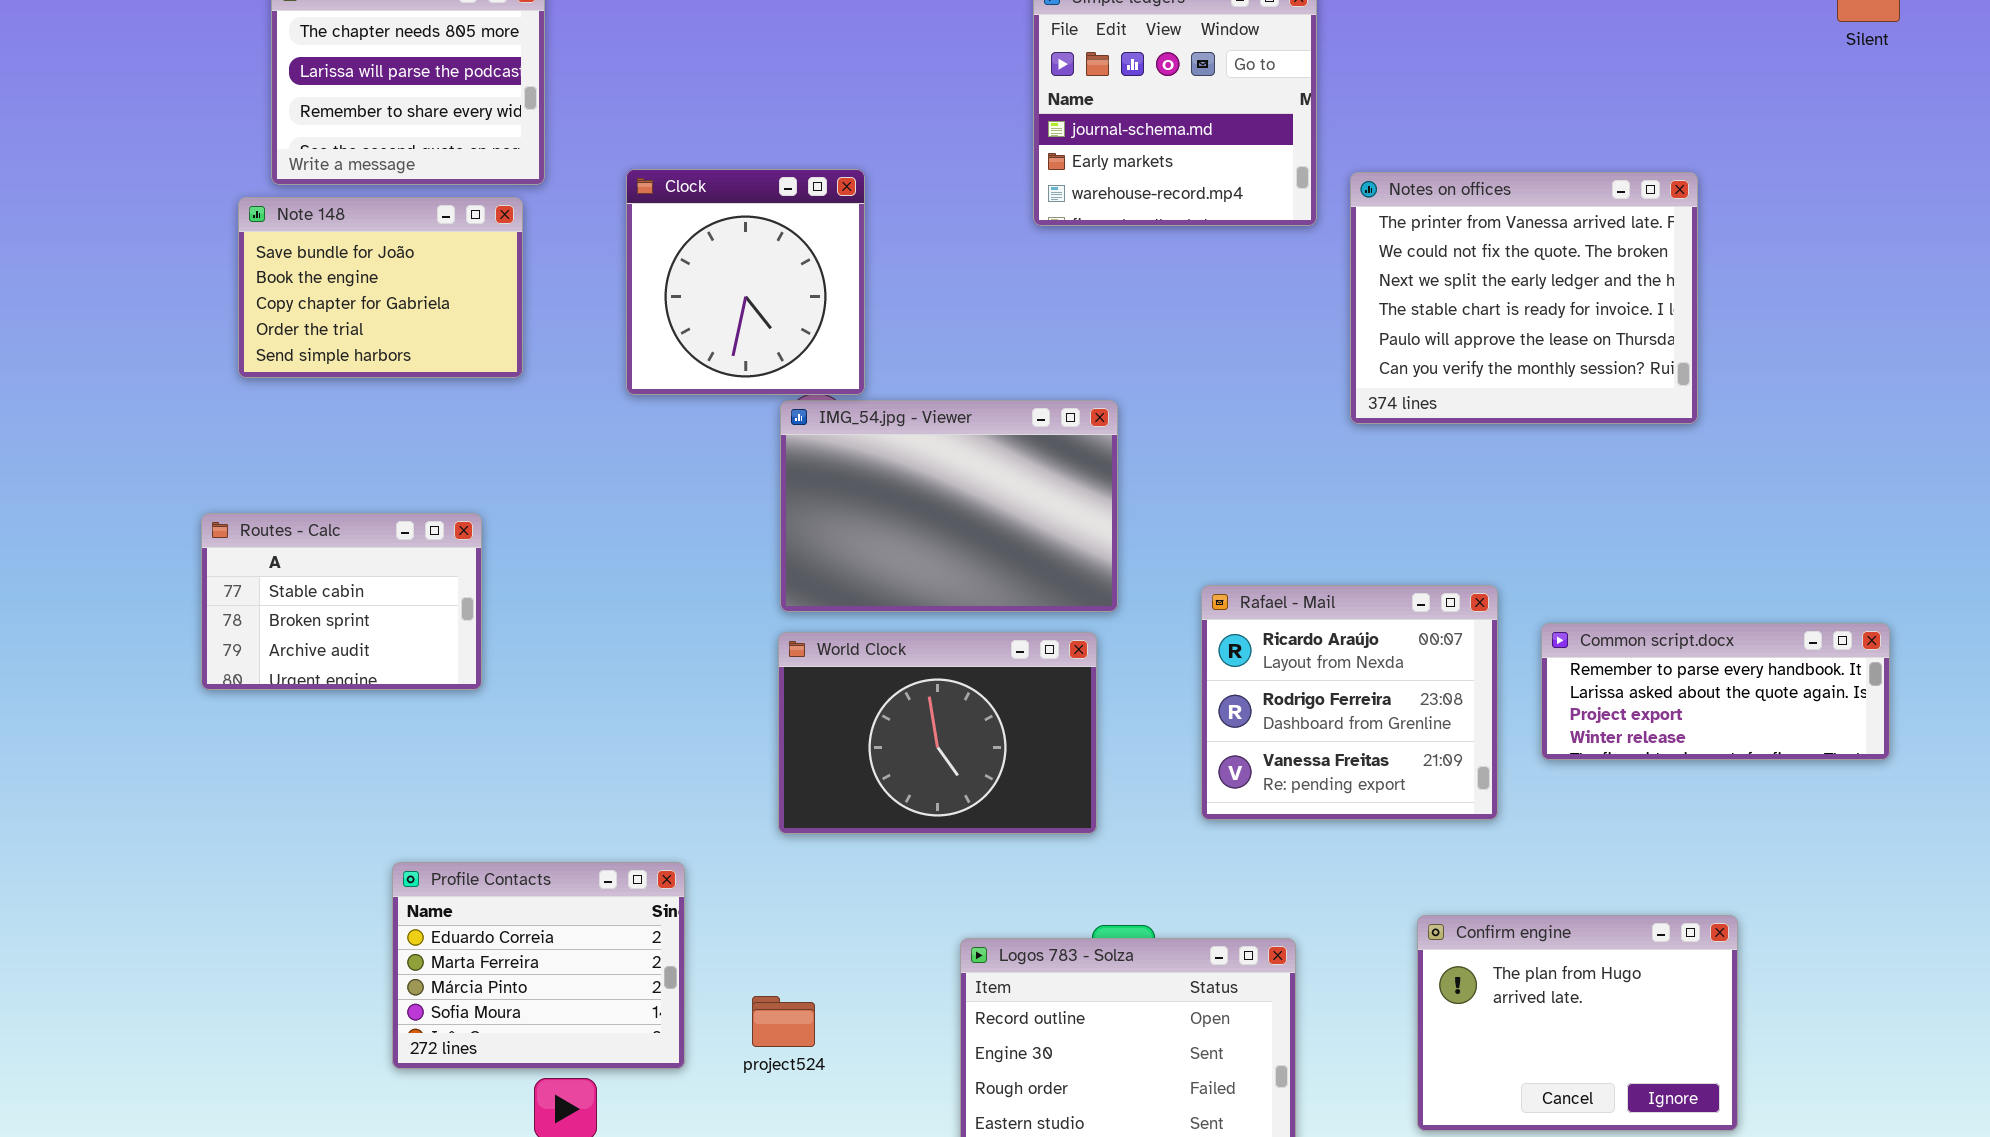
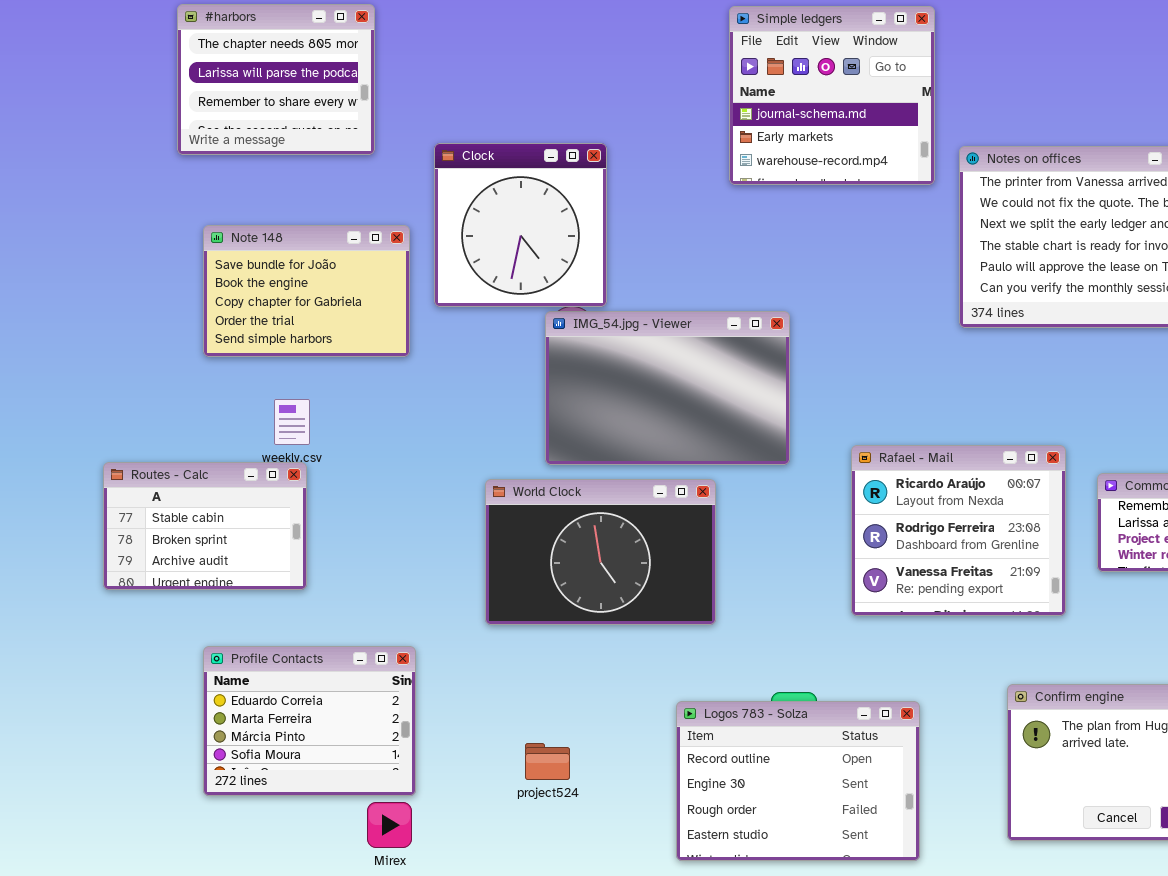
Note 148: [238,197,523,378] -> [203,225,410,357], moved
Routes - Calc: [201,513,482,690] -> [103,462,307,590], moved
World Clock: [778,632,1097,834] -> [485,479,716,625], moved
Profile Contacts: [392,862,685,1069] -> [203,646,416,796], moved

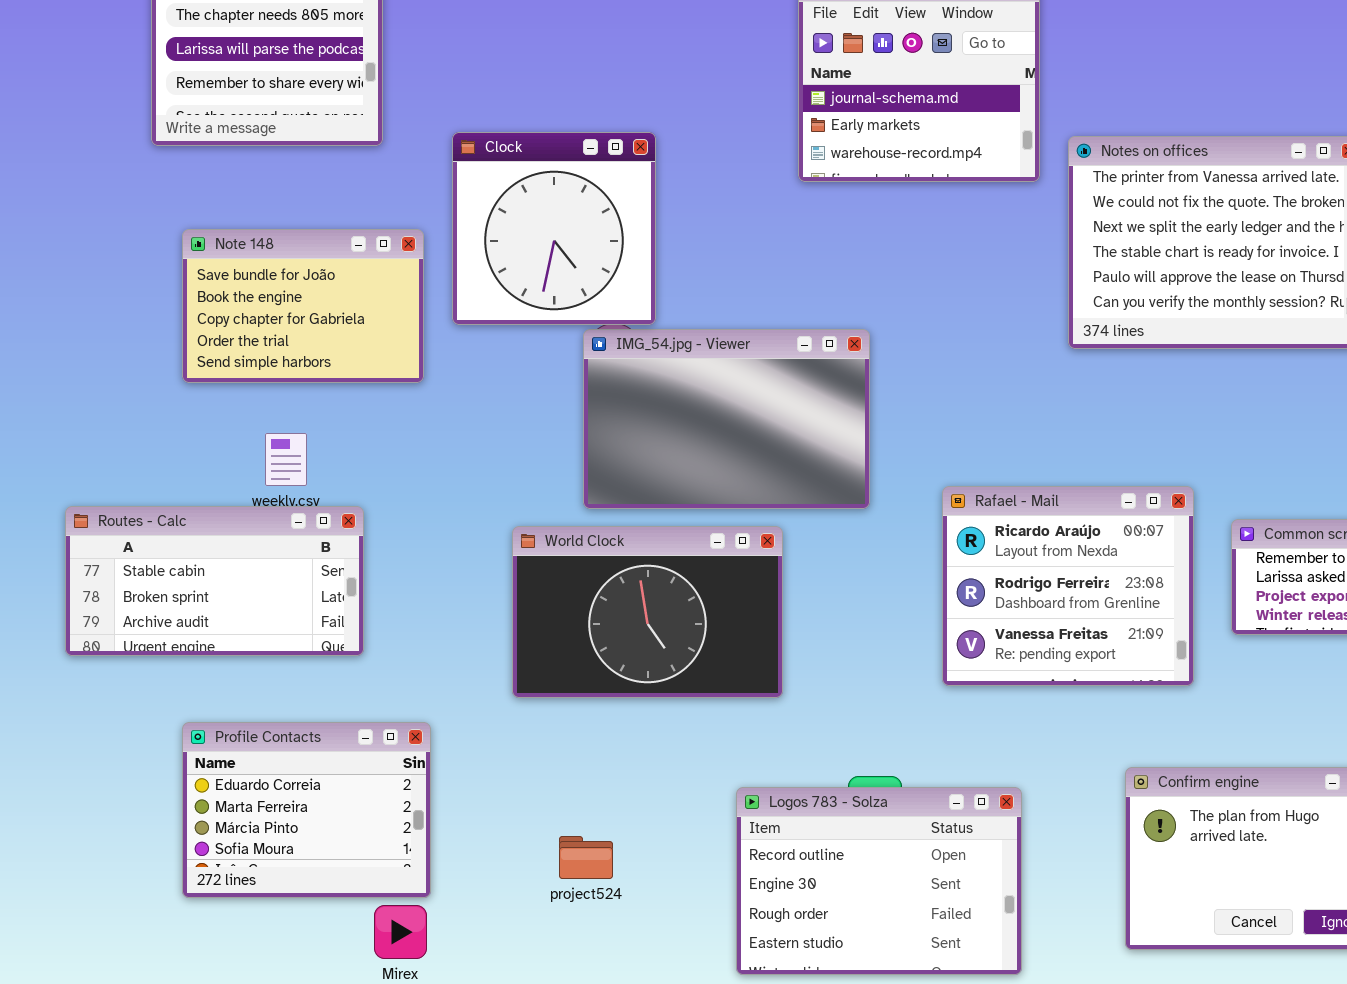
Routes - Calc: [103,462,307,590] -> [65,506,364,656], resized

